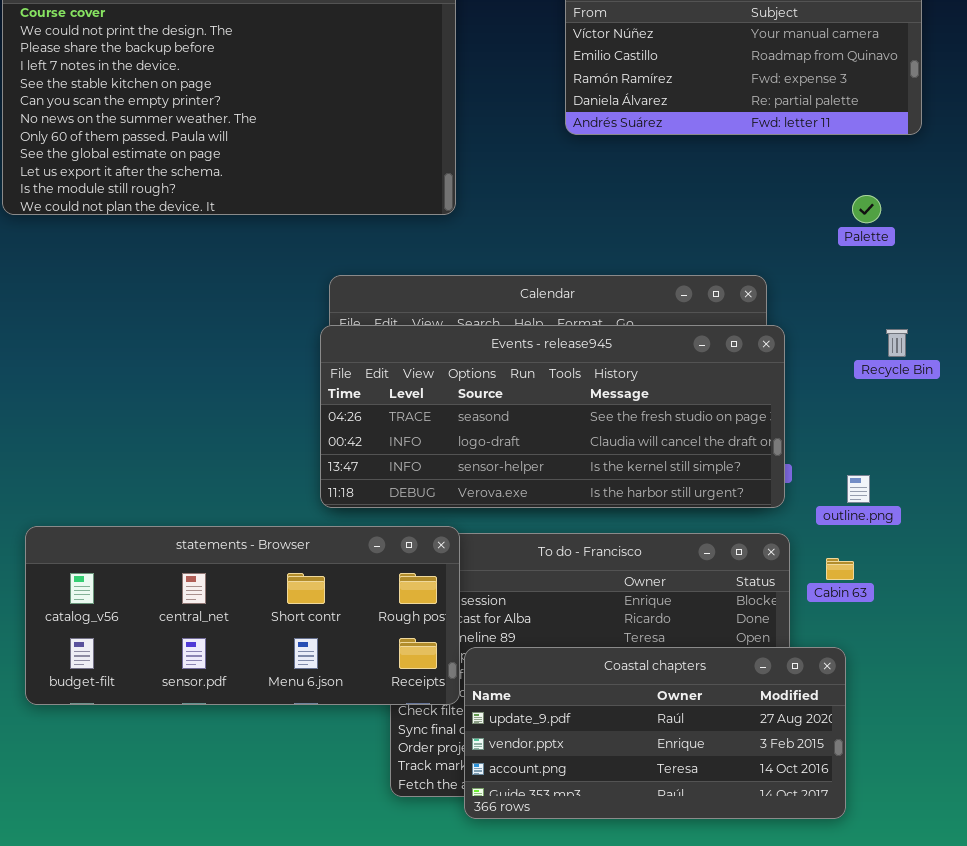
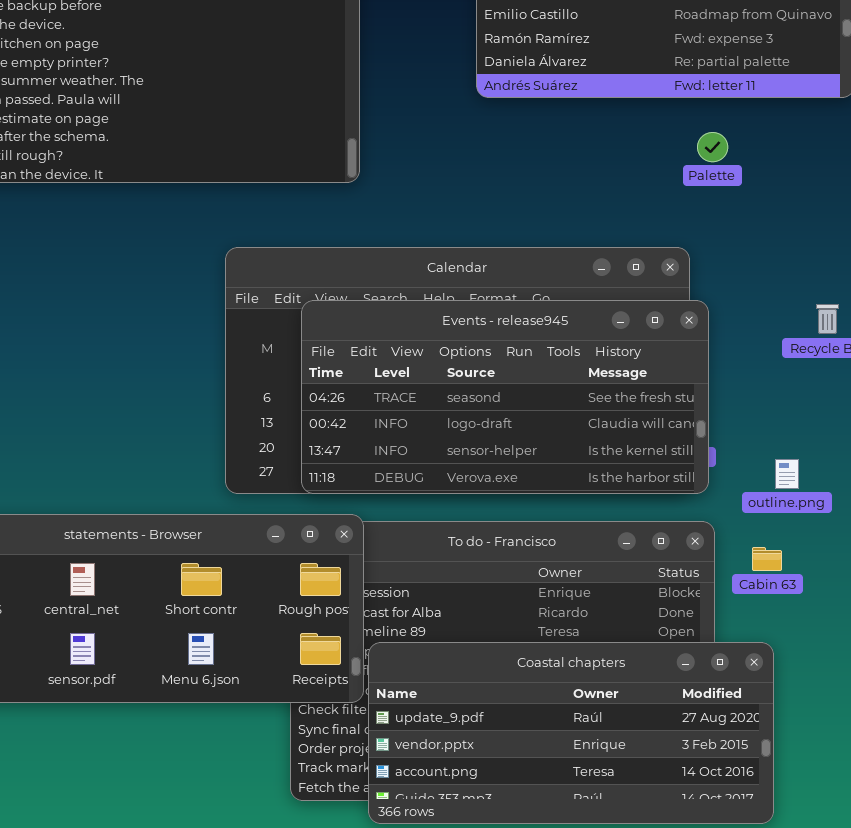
Palette: [852,195,881,223] -> [697,132,728,162], moved
Events - release945: [320,325,785,508] -> [301,300,709,494], resized

